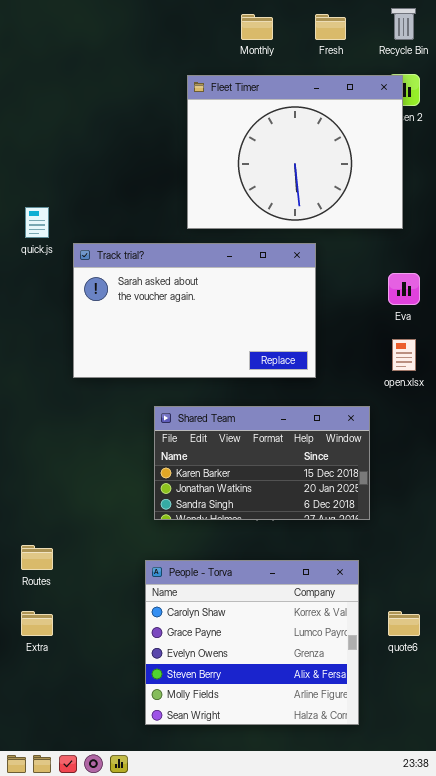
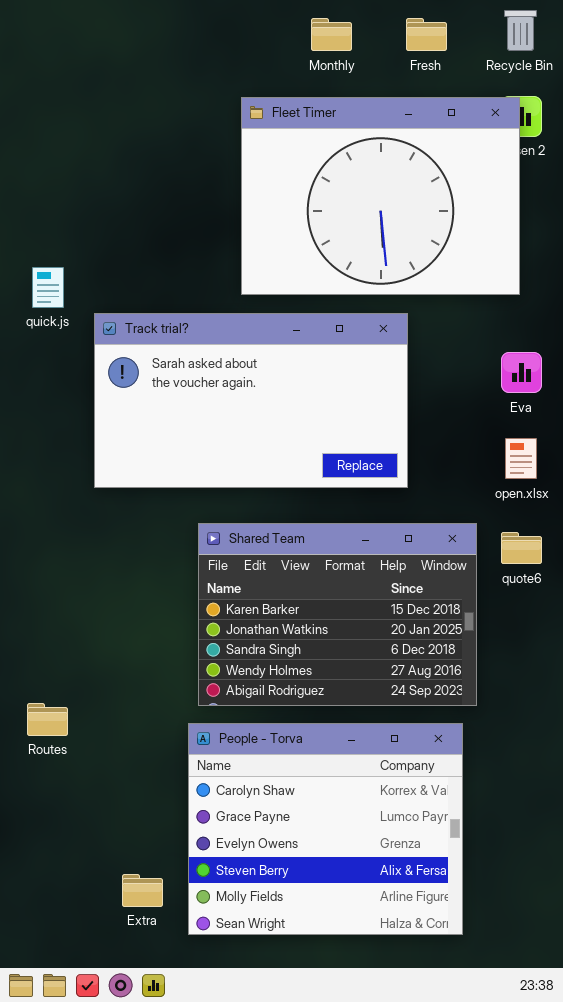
Shared Team: [154,406,370,520] -> [198,523,477,706], resized
Extra: [21,611,53,636] -> [122,874,163,907], moved
quote6: [388,611,420,636] -> [501,532,542,564], moved

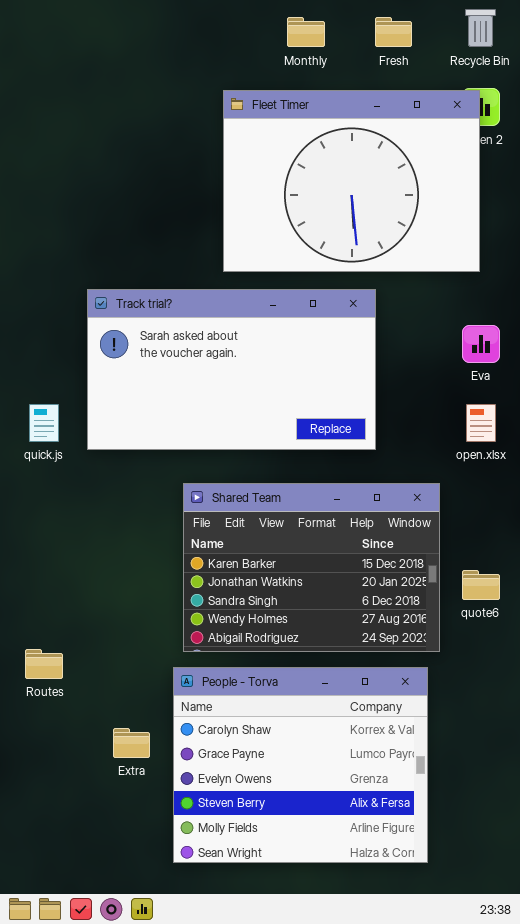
quick.js: [32,267,64,308] -> [29,404,59,442], moved
quote6: [501,532,542,564] -> [462,570,500,600], moved
Extra: [122,874,163,907] -> [113,728,150,758], moved

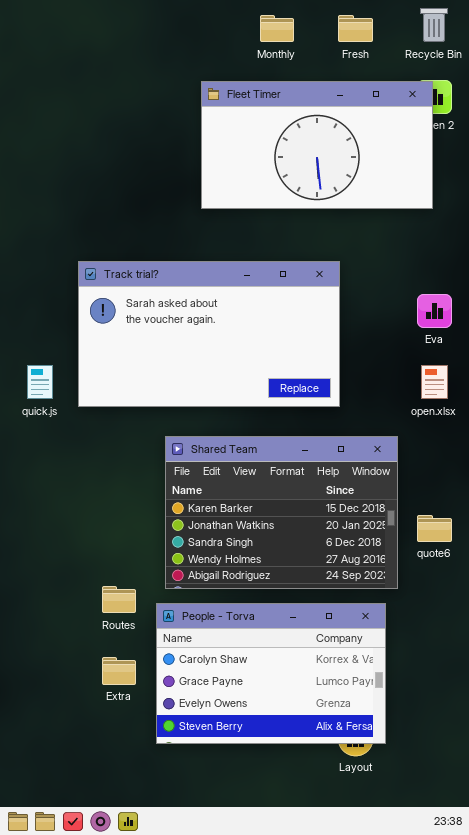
Fleet Timer: [223,90,480,272] -> [201,81,433,209], resized
Routes: [25,649,63,679] -> [102,586,136,613], moved
People - Torva: [173,667,428,863] -> [156,603,386,744], resized

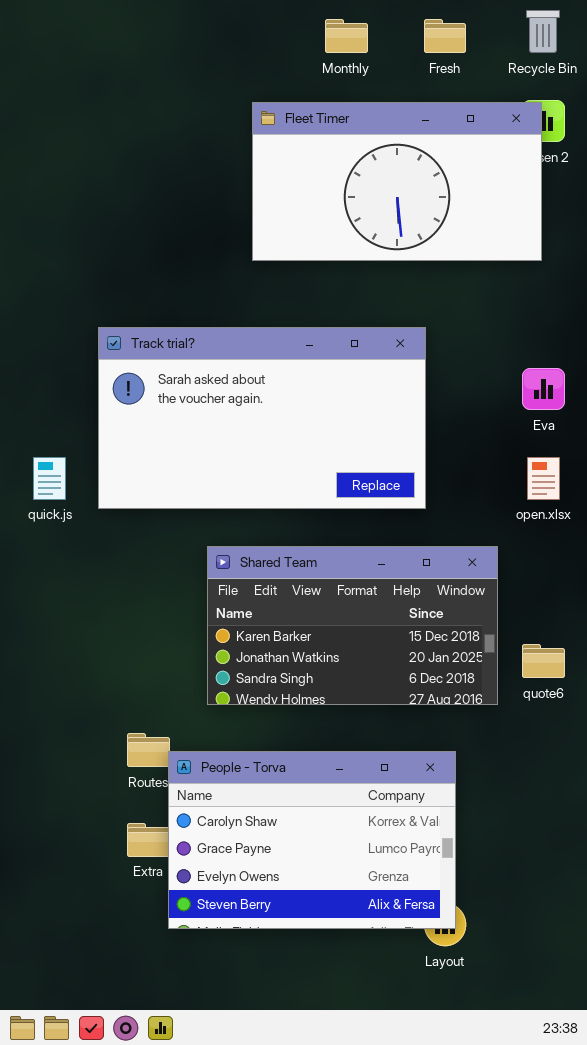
Shared Team: [165,436,398,589] -> [207,546,498,705], resized
People - Torva: [156,603,386,744] -> [168,751,456,929], moved

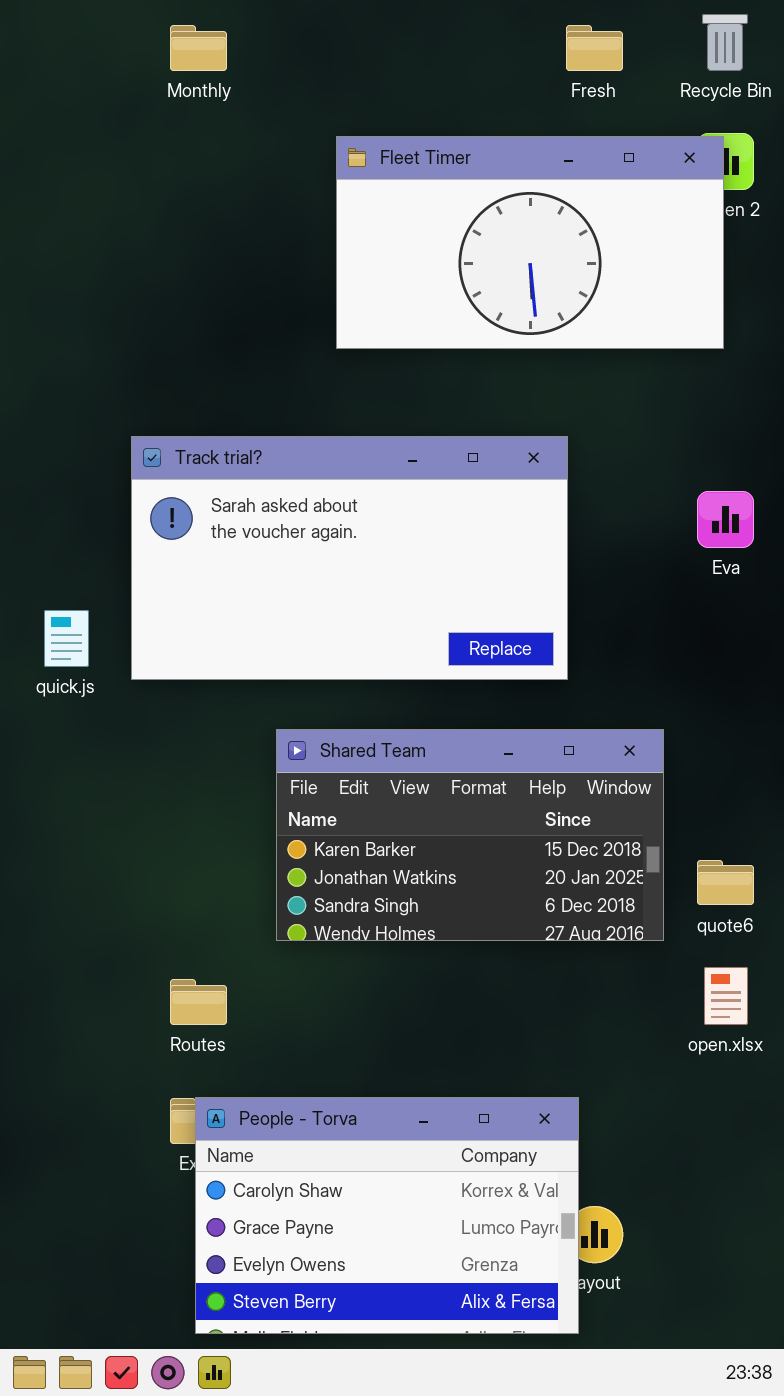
Monthly: [325,19,368,53] -> [170,25,227,71], moved
open.xlsx: [527,457,560,500] -> [704,967,748,1025], moved
People - Torva: [168,751,456,929] -> [195,1097,579,1334], moved

